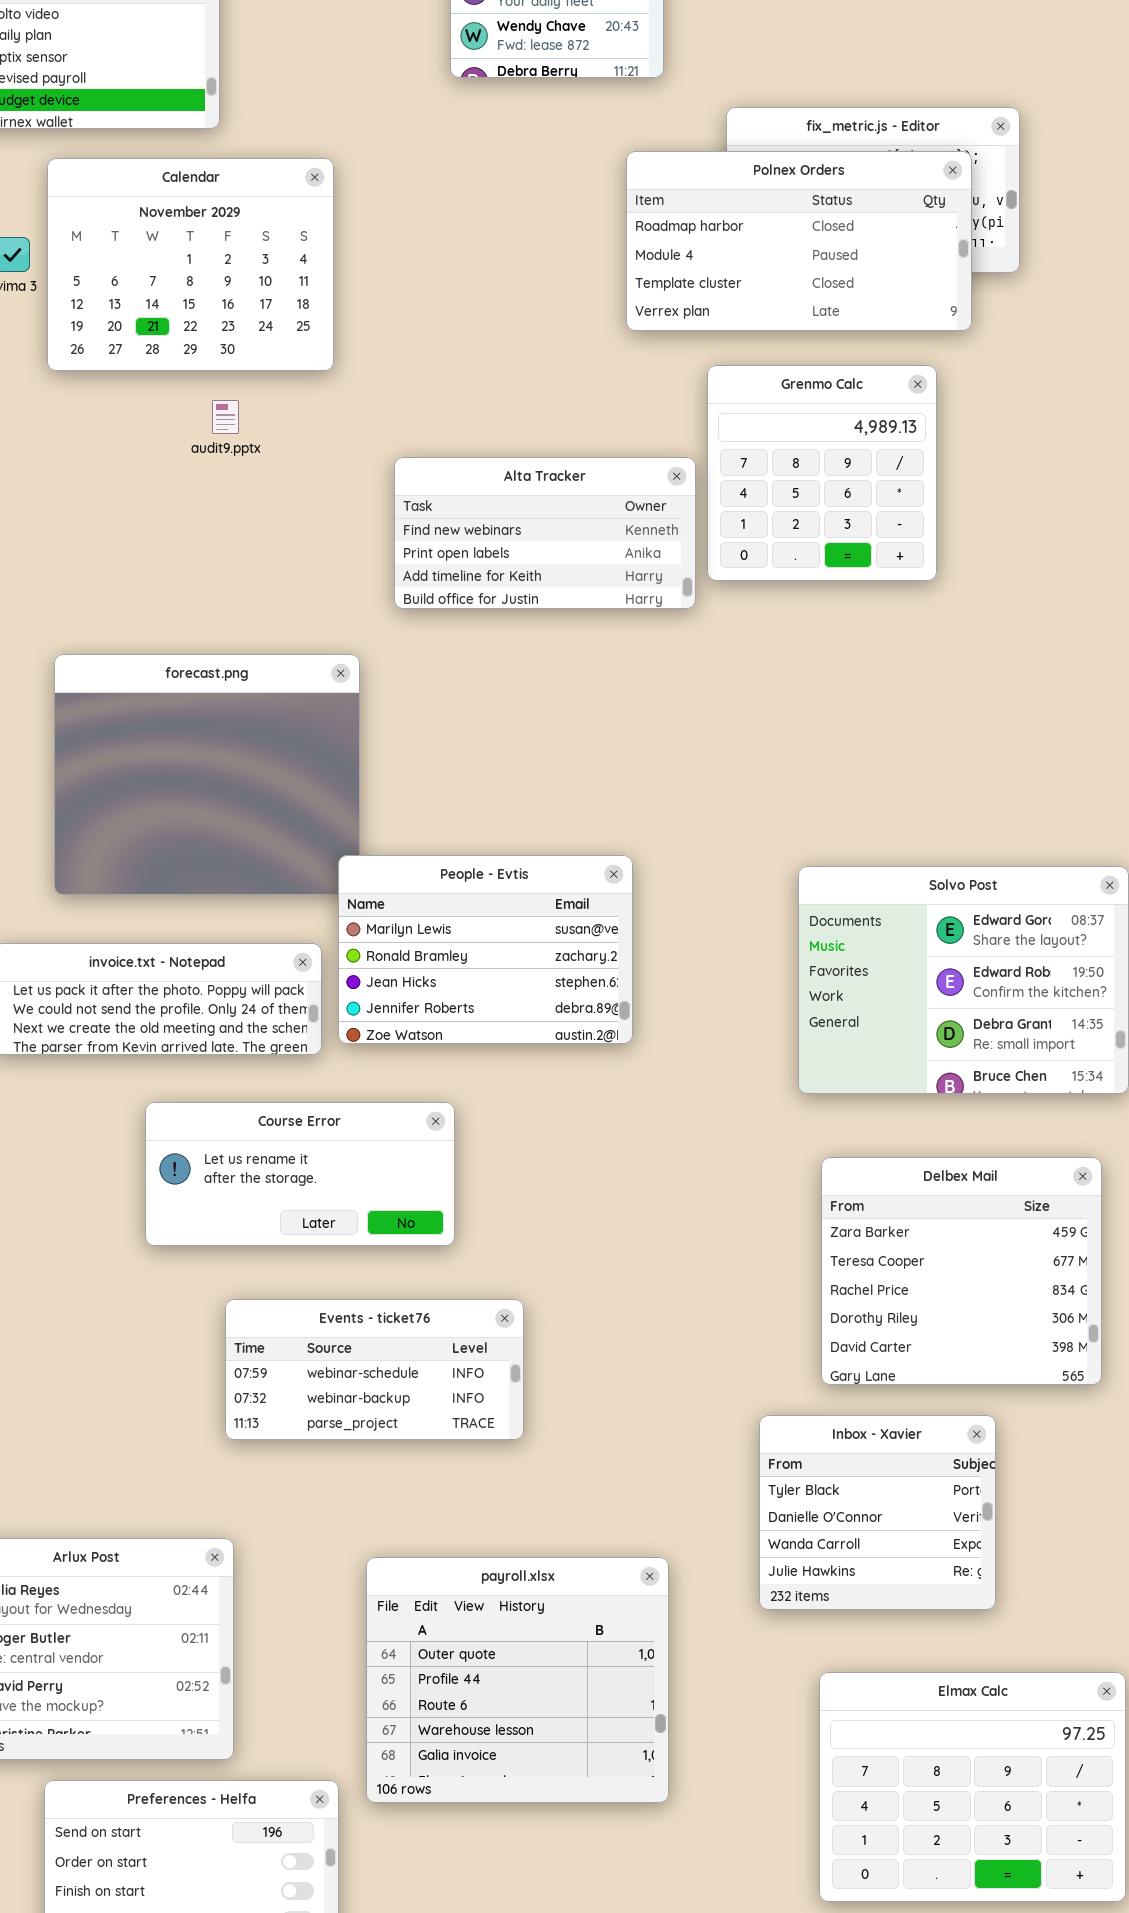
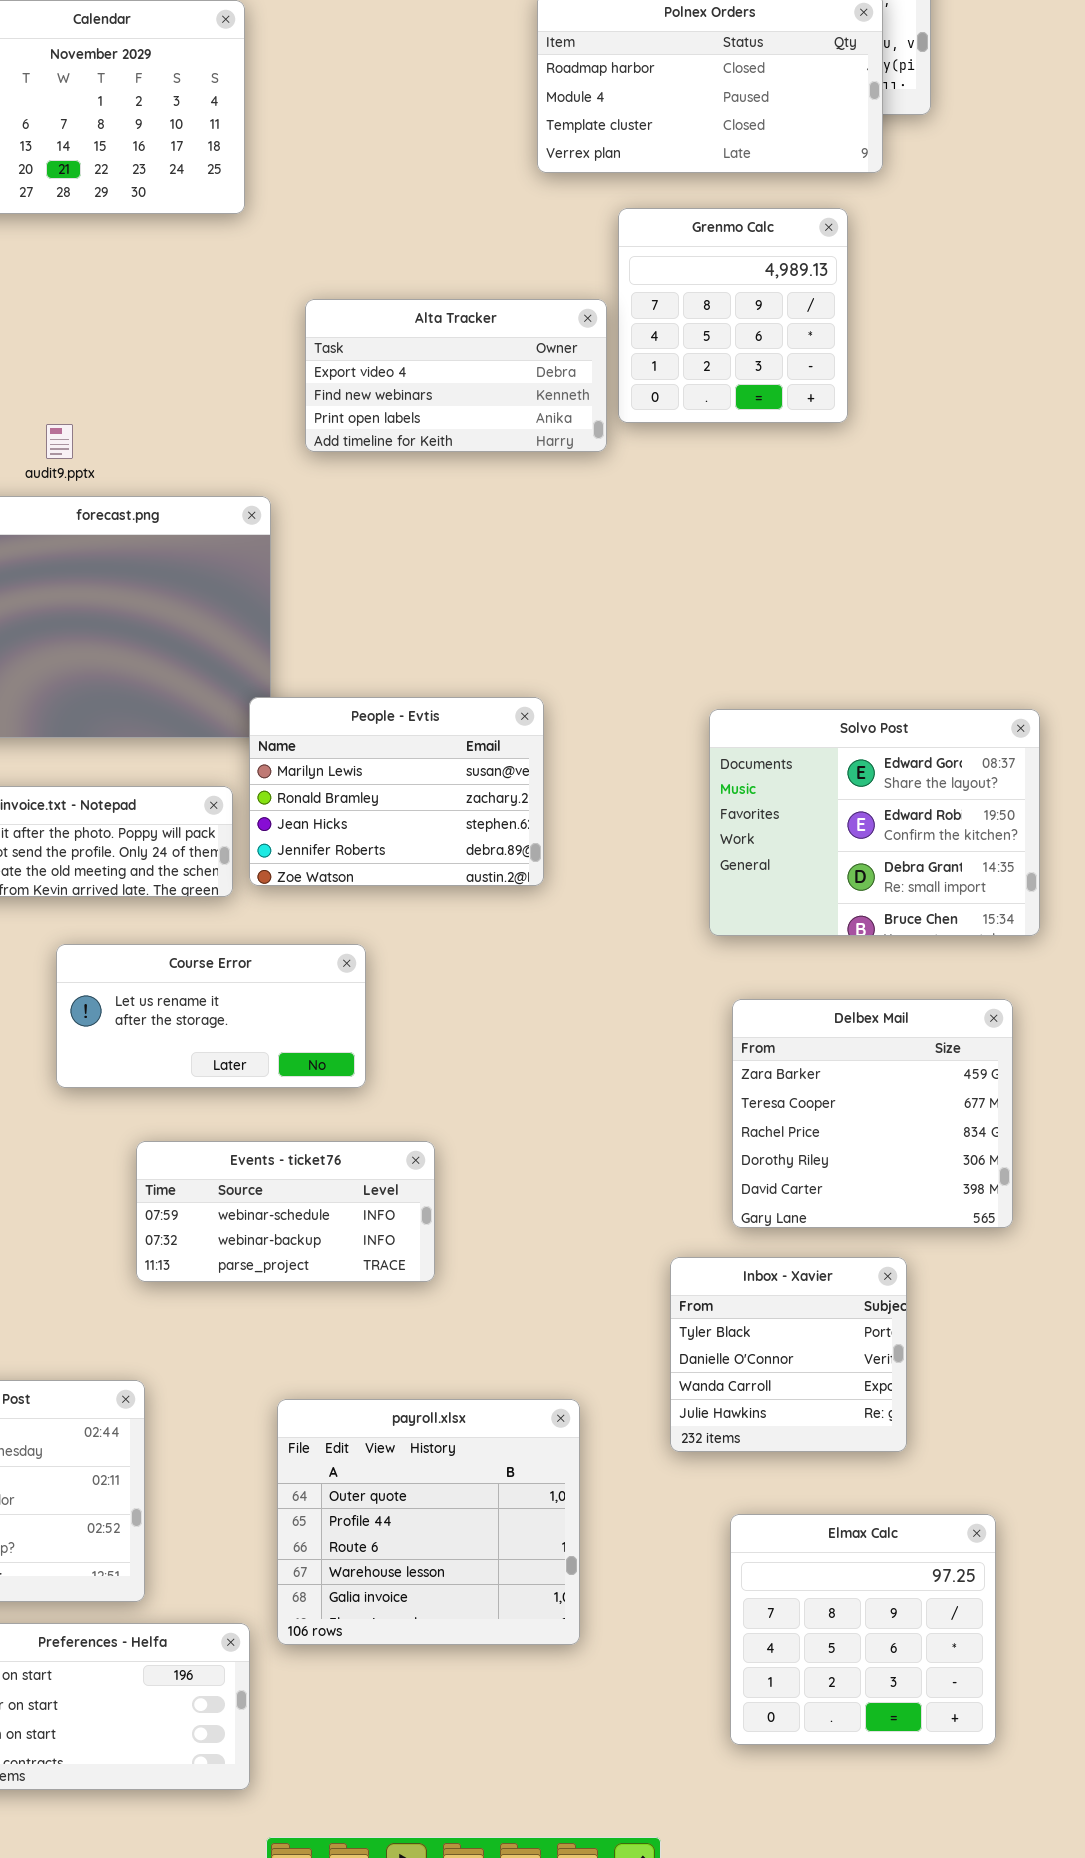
audit9.pptx: [212,400,239,434] -> [46,424,73,459], moved
Alta Tracker: [394,457,696,609] -> [305,299,607,452], scrolled up 1 row
Elmax Calc: [819,1672,1126,1902] -> [730,1514,996,1745], resized

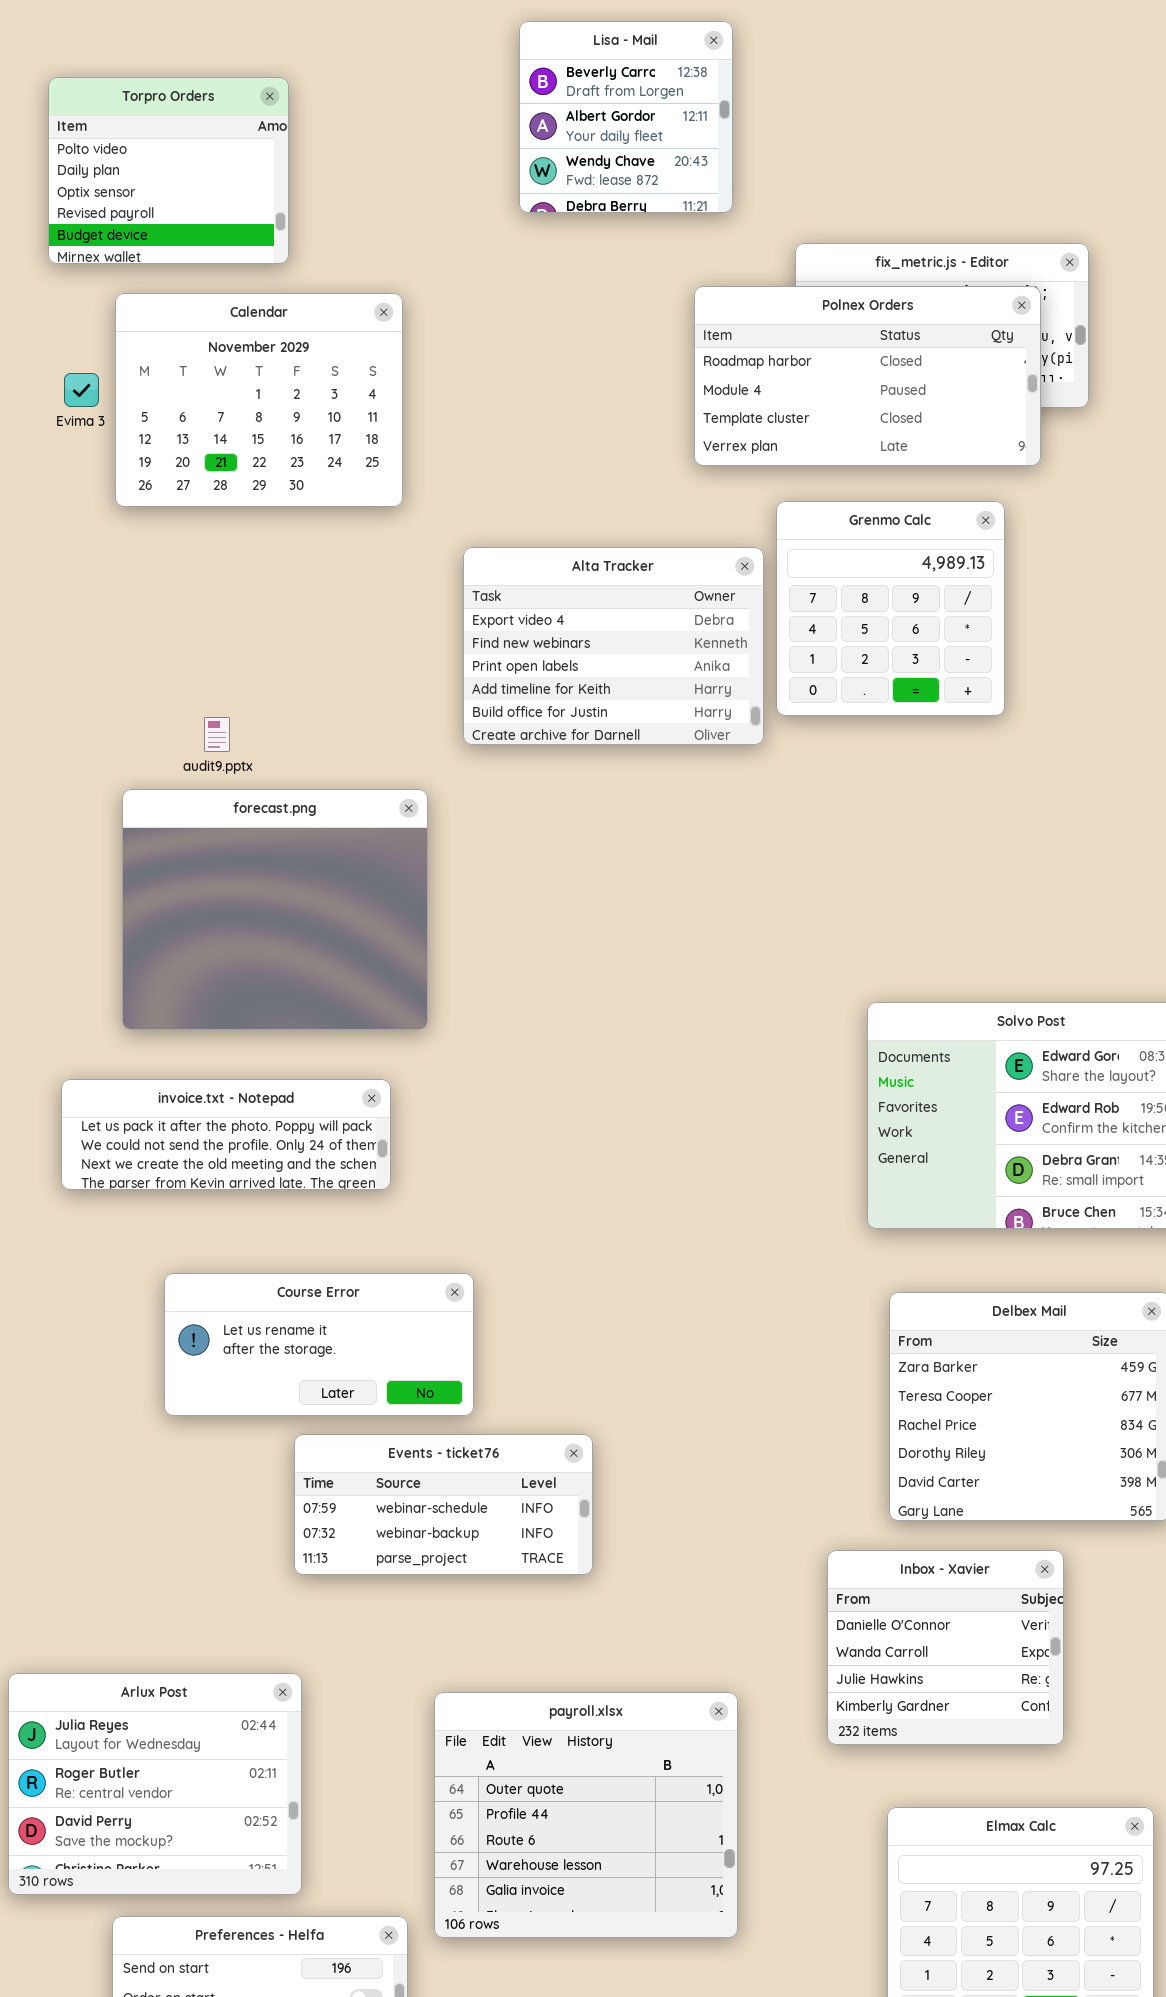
Alta Tracker: [305,299,607,452] -> [463,547,764,745], resized
People - Evtis: [249,697,544,886] -> none, closed
Course Error: [56,944,366,1088] -> [164,1273,474,1416], moved
Inbox - Xavier: [670,1257,907,1452] -> [827,1550,1064,1745], scrolled down 1 row

